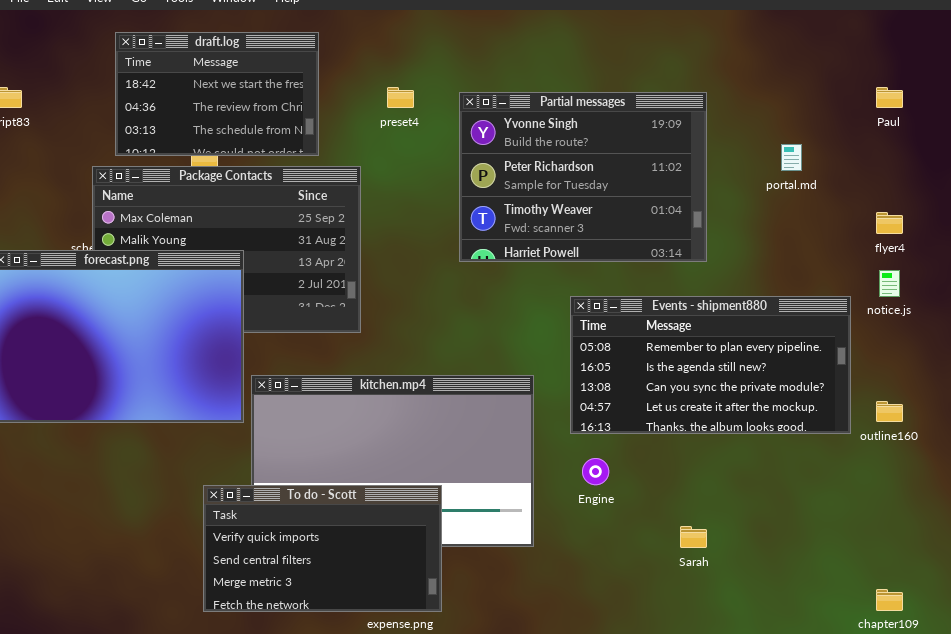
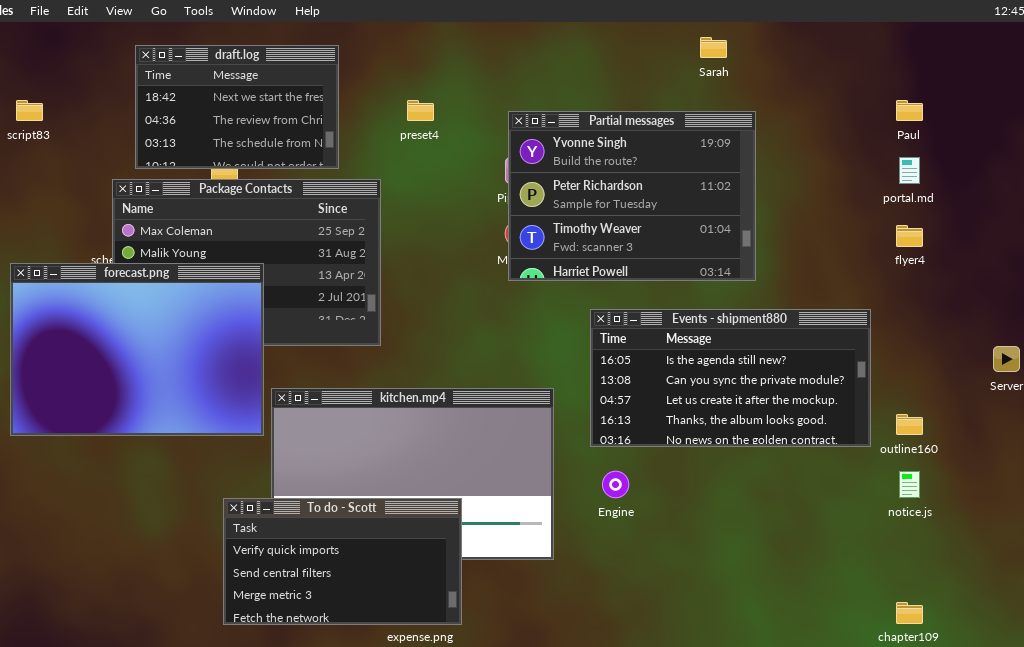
Partial messages: [459,92,707,262] -> [508,111,756,281], moved
portal.md: [781,144,802,171] -> [899,157,920,184], moved
notice.js: [879,270,900,297] -> [899,471,920,498], moved
Events - shipment880: [570,296,851,434] -> [590,309,871,447], scrolled down 1 row
Sarah: [680,526,707,548] -> [700,37,727,58], moved

